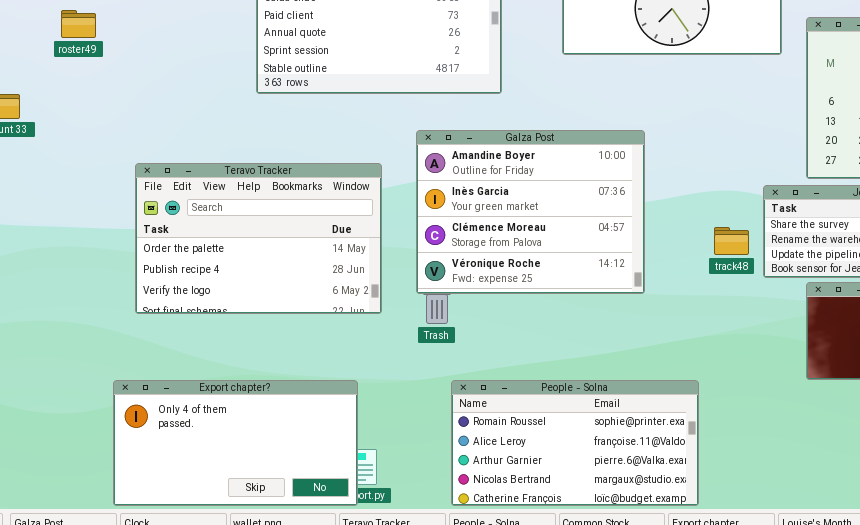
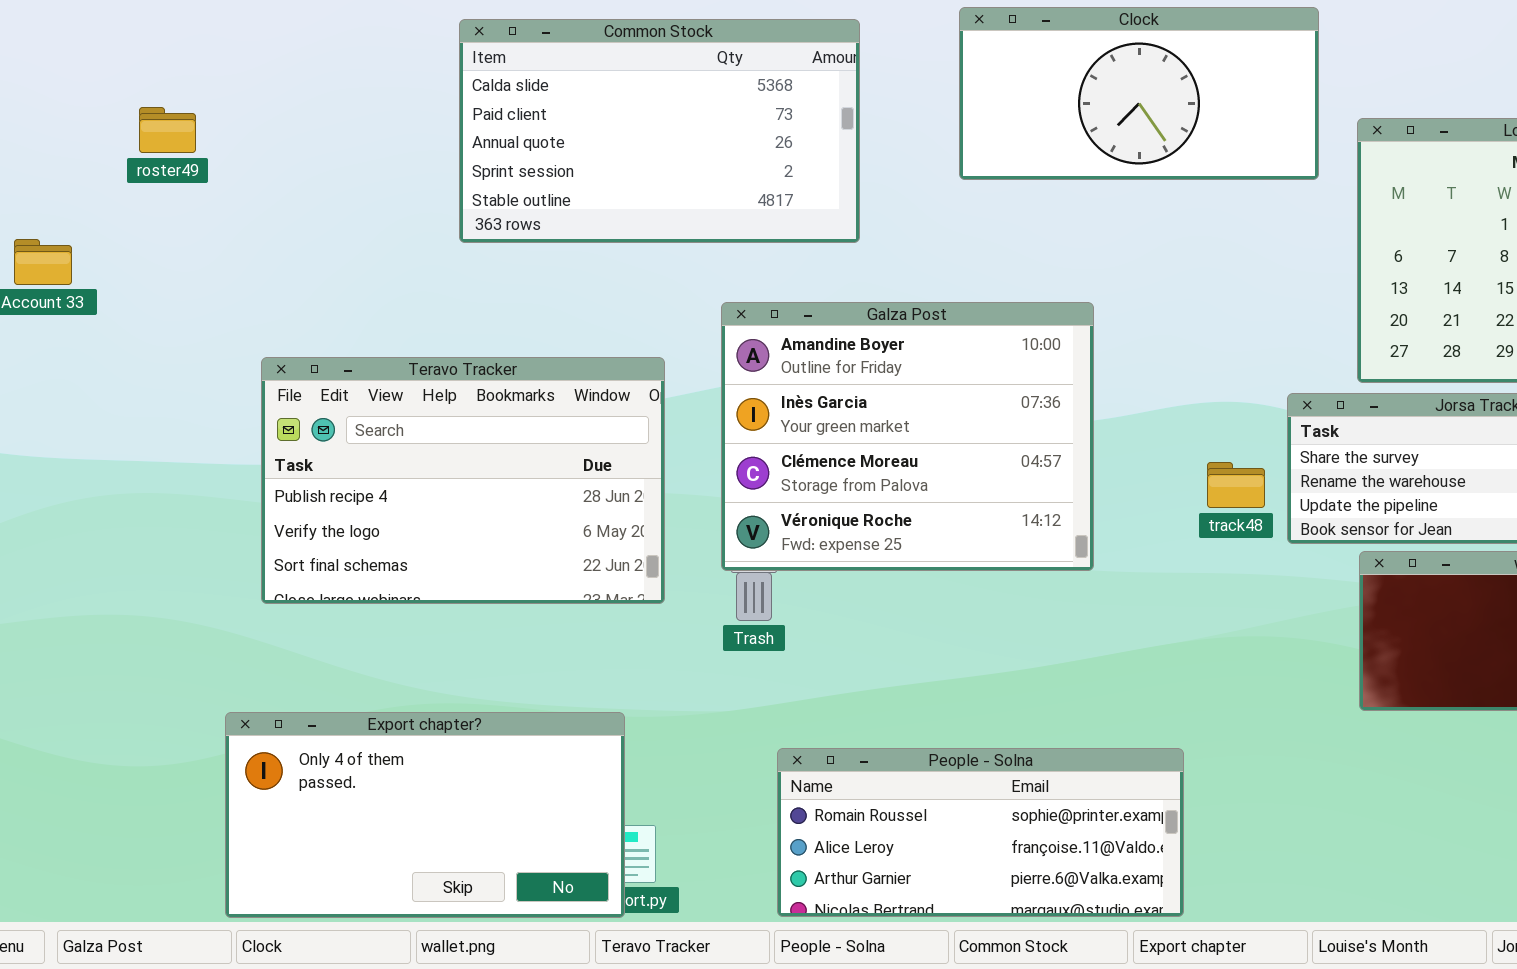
Teravo Tracker: [135,163,382,314] -> [261,357,665,604], scrolled down 1 row
People - Solna: [451,380,699,506] -> [777,748,1184,917], resized

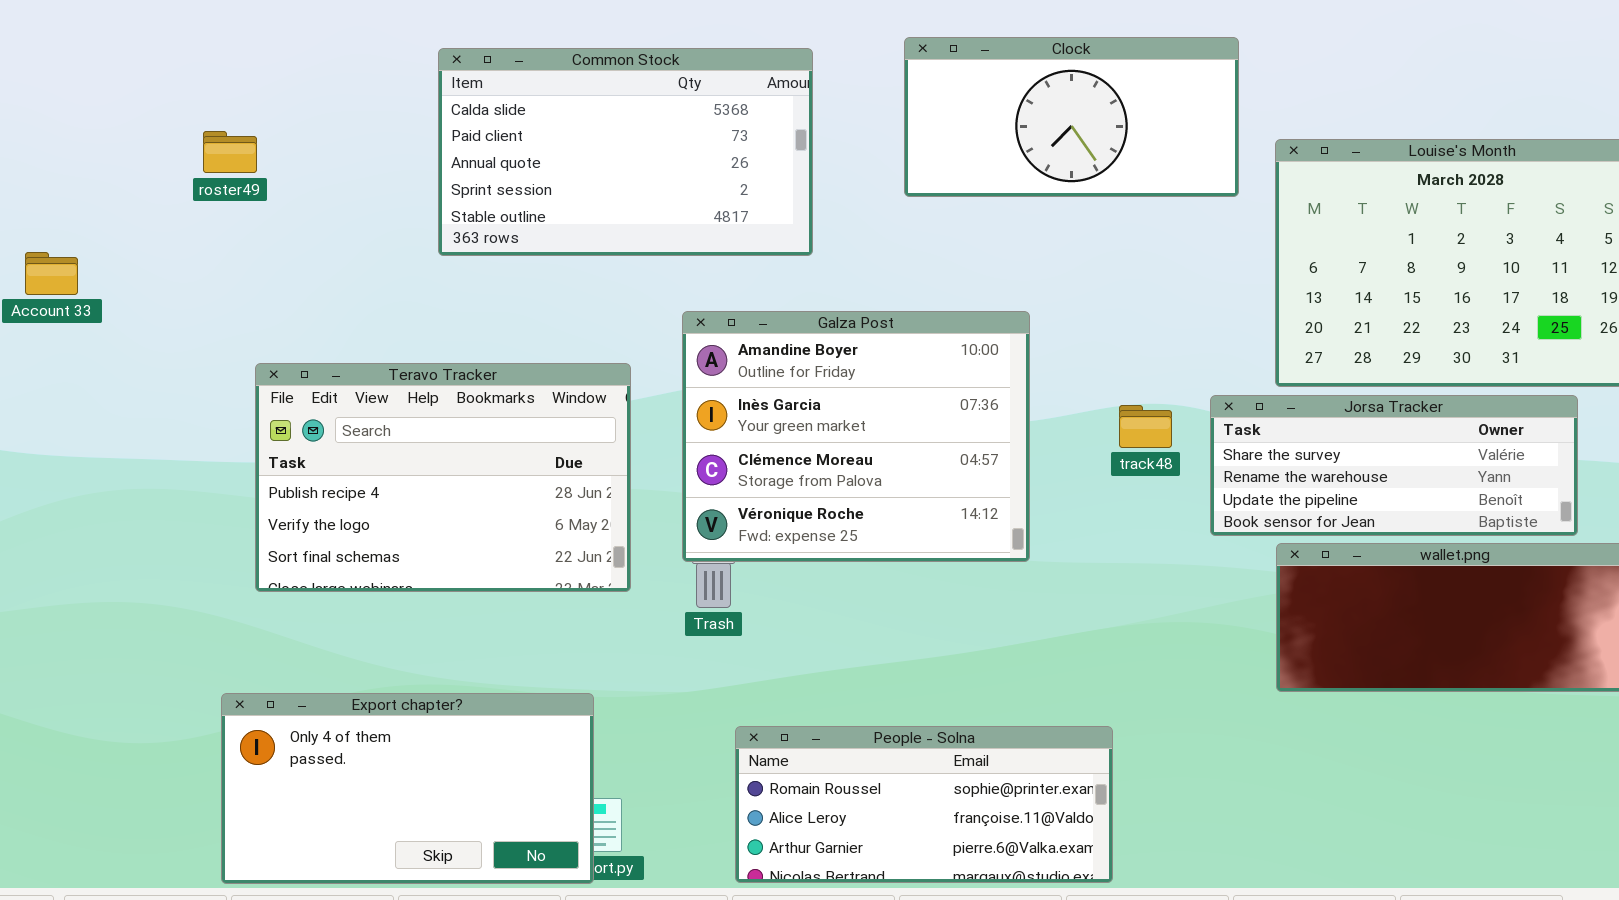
roster49: [139,107,196,153] -> [203,131,257,173], moved
track48: [1207,462,1265,508] -> [1119,405,1172,448], moved

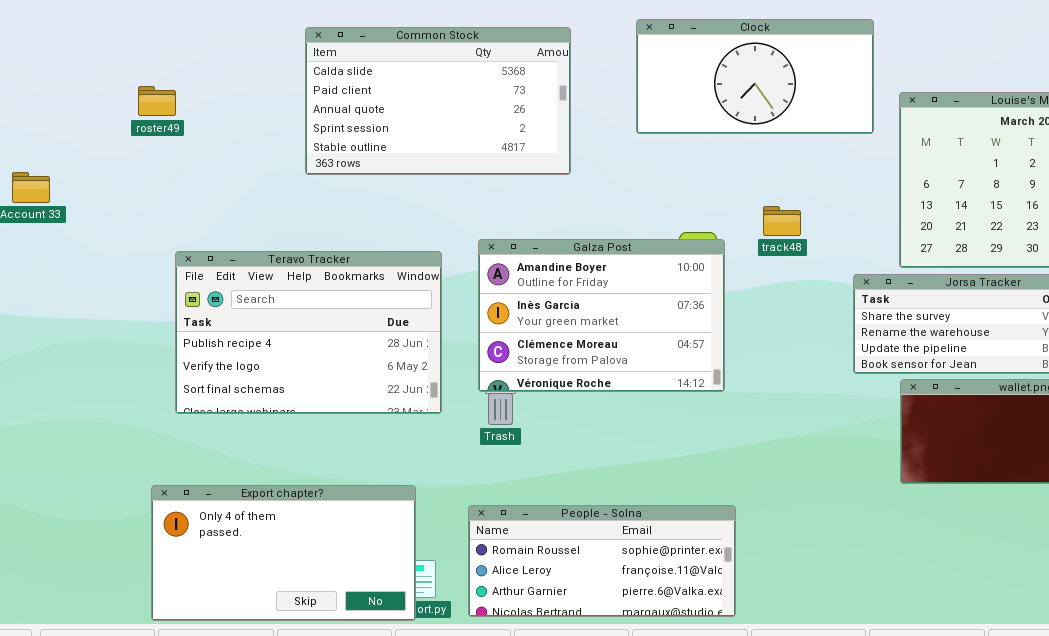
Galza Post: [682,311,1030,562] -> [478,239,725,392], resized
track48: [1119,405,1172,448] -> [763,206,801,236], moved
People - Solna: [735,726,1113,883] -> [468,505,736,617], moved

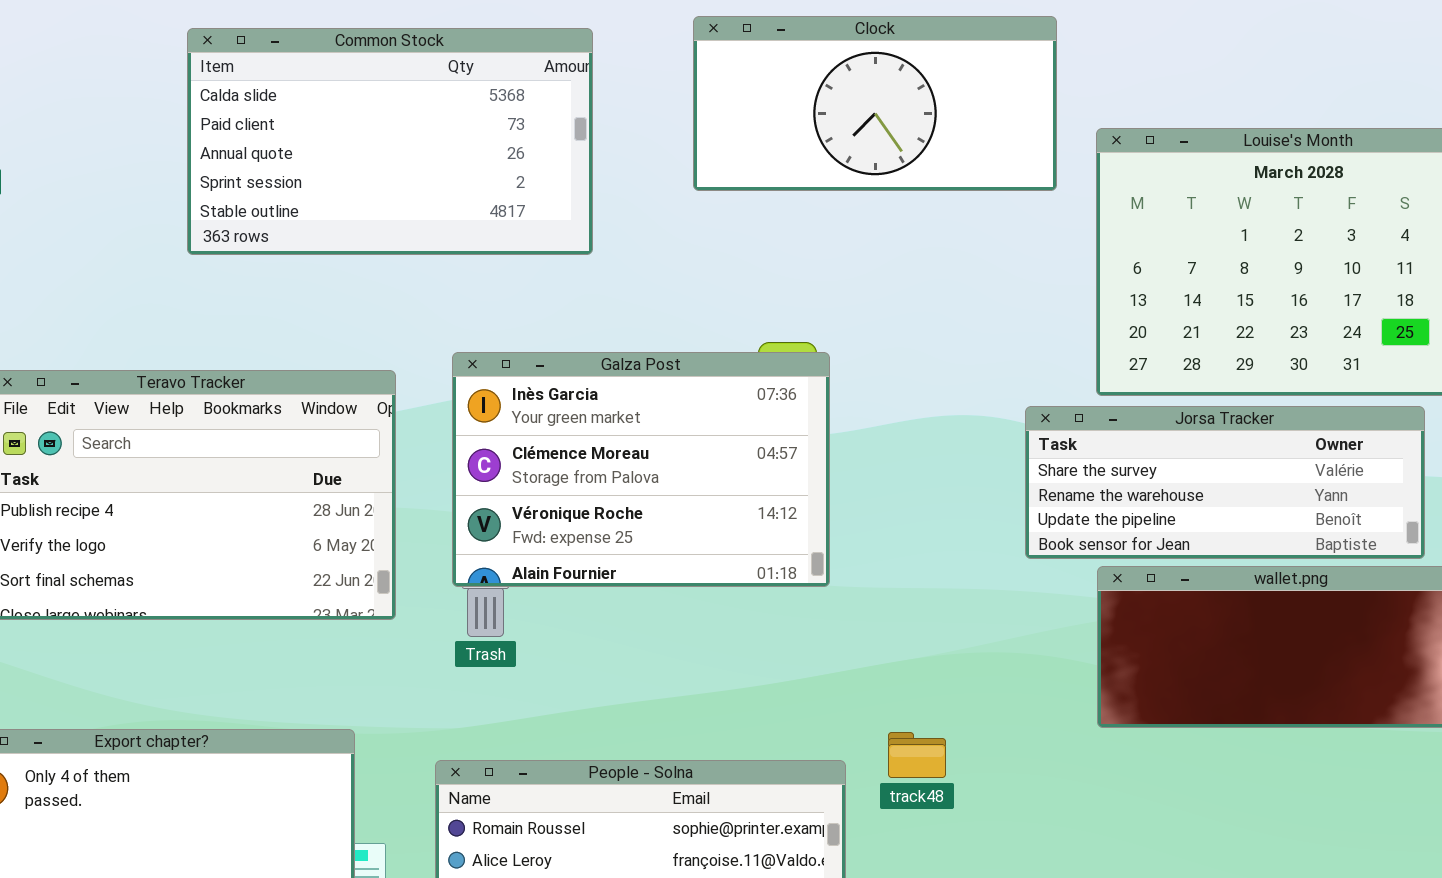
track48: [763,206,801,236] -> [888,732,946,778], moved
Galza Post: [478,239,725,392] -> [452,352,830,587], scrolled down 1 row

